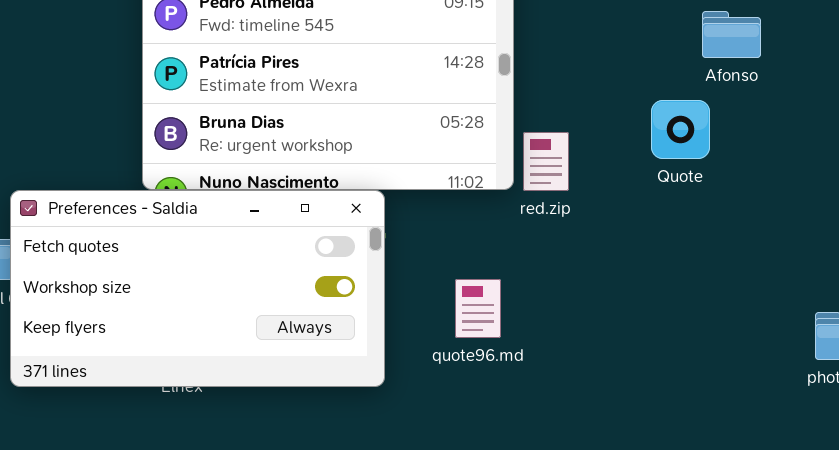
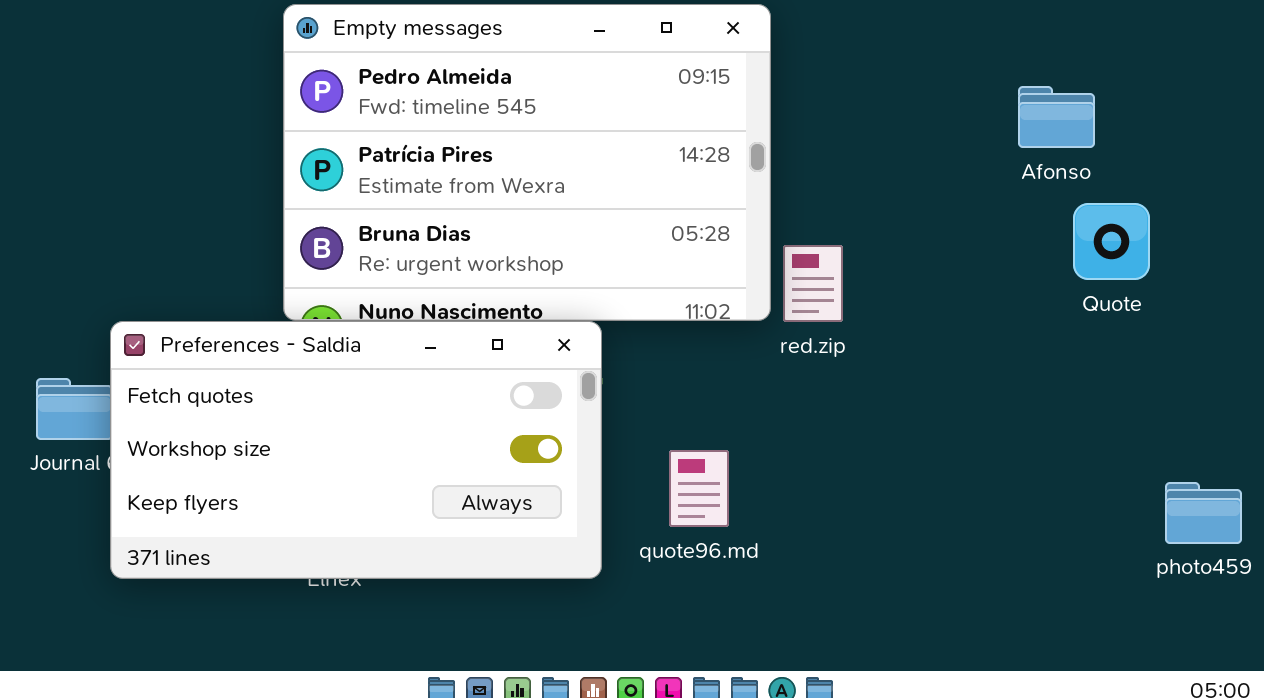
Quote: [651,100,710,159] -> [1073,203,1150,280], moved
quote96.md: [455,279,501,338] -> [669,450,729,527], moved

